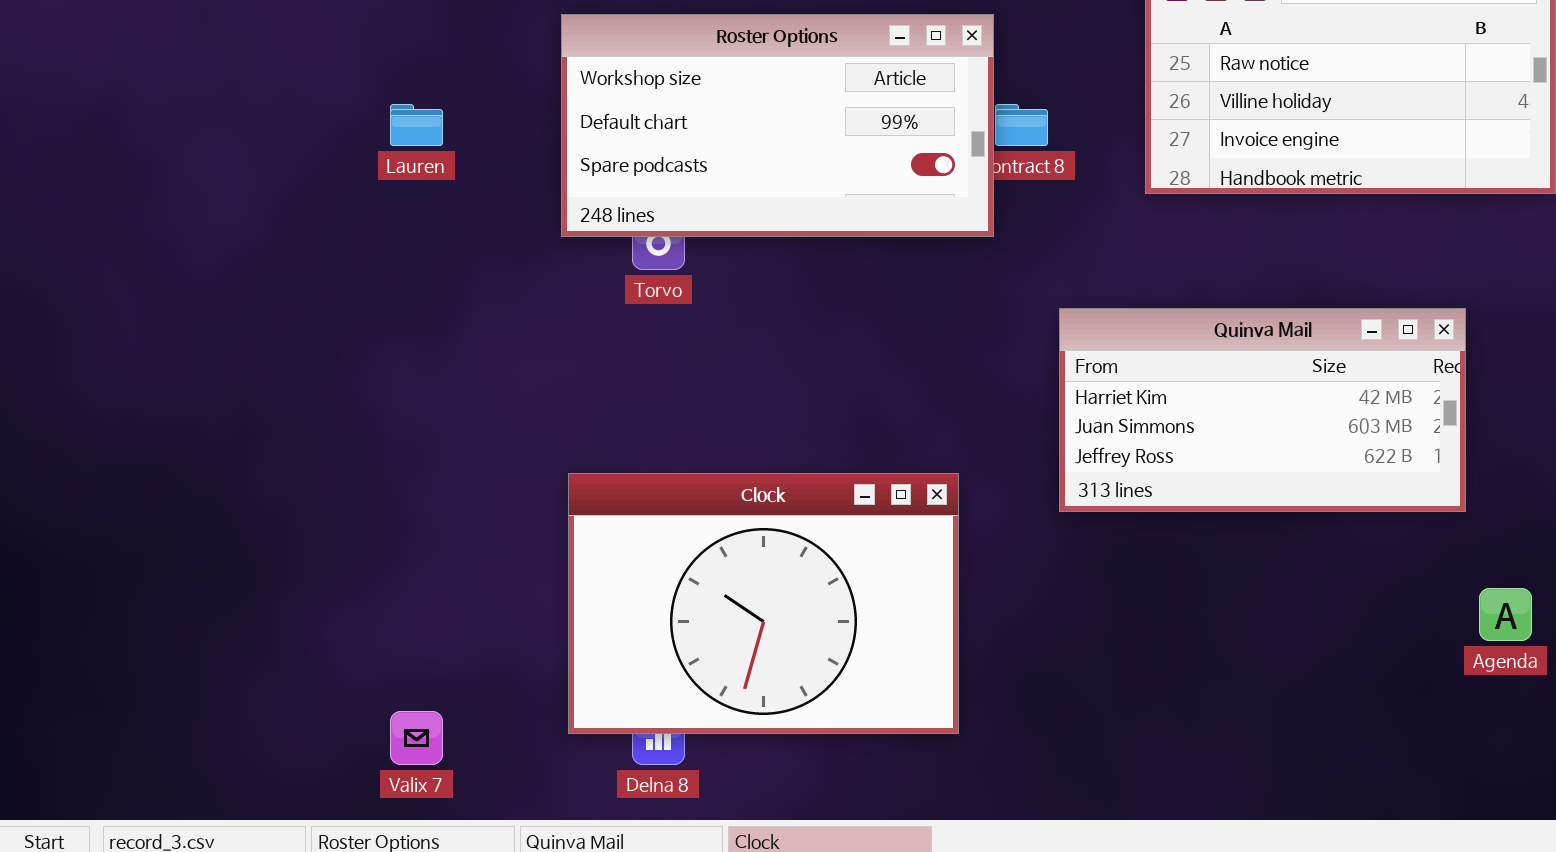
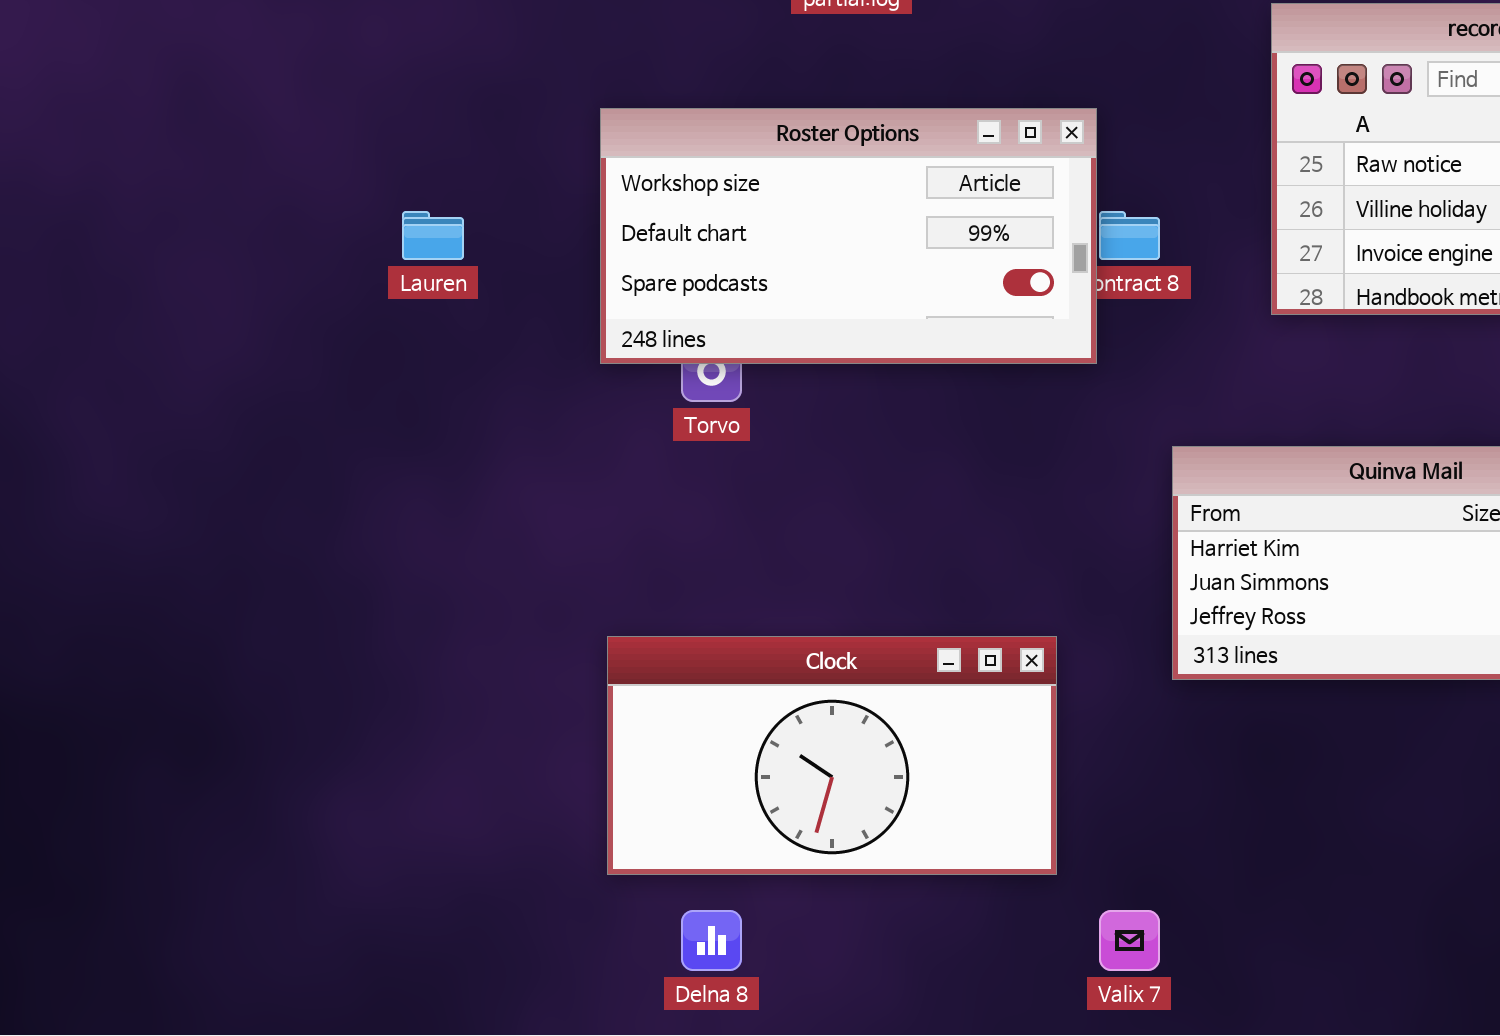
Clock: [568,473,959,734] -> [607,636,1057,875], resized
Valix 7: [390,711,443,765] -> [1099,910,1160,971], moved

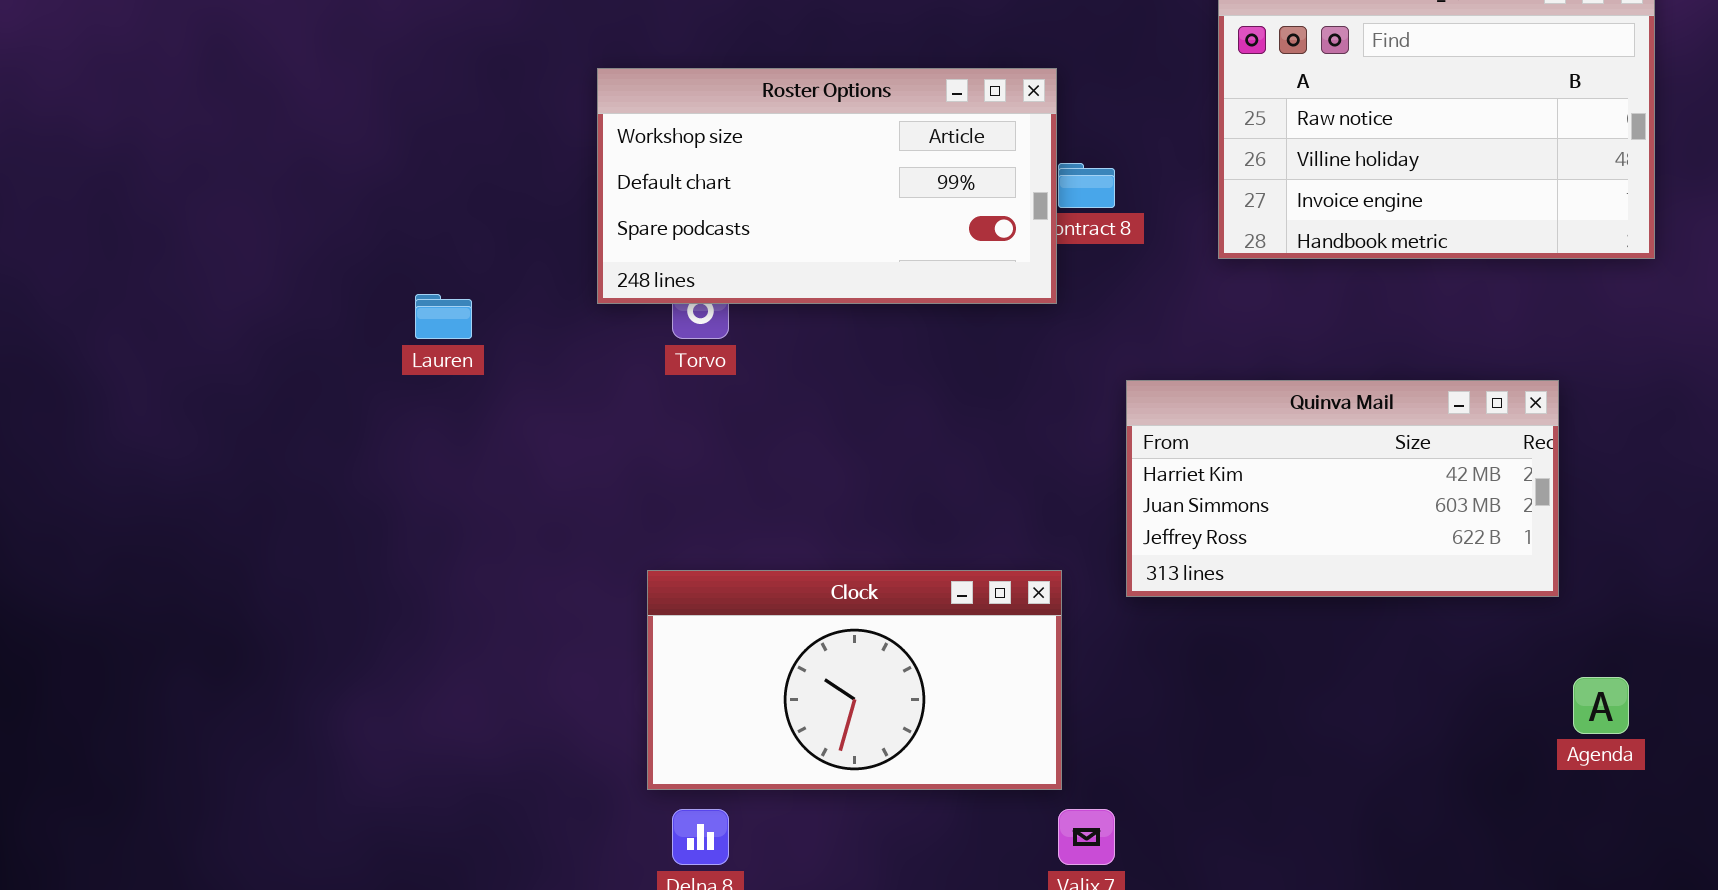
Lauren: [402,211,464,260] -> [415,294,472,339], moved
Clock: [607,636,1057,875] -> [647,570,1062,790], moved

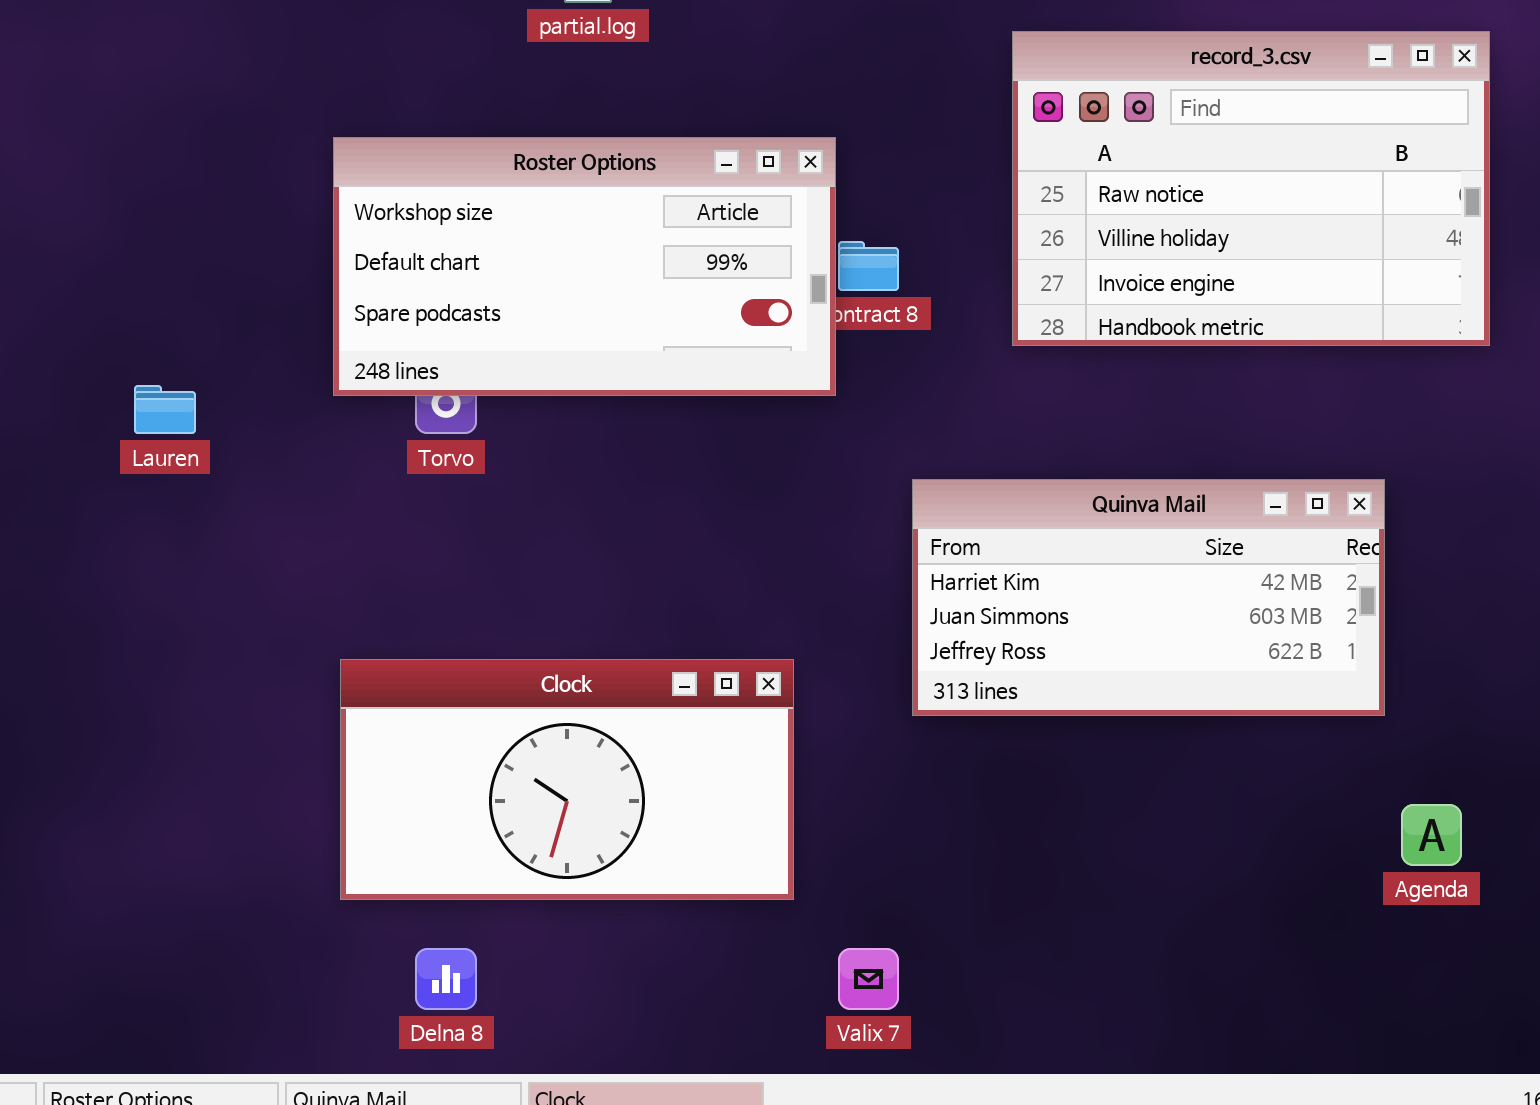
Clock: [647,570,1062,790] -> [340,659,794,900], moved

